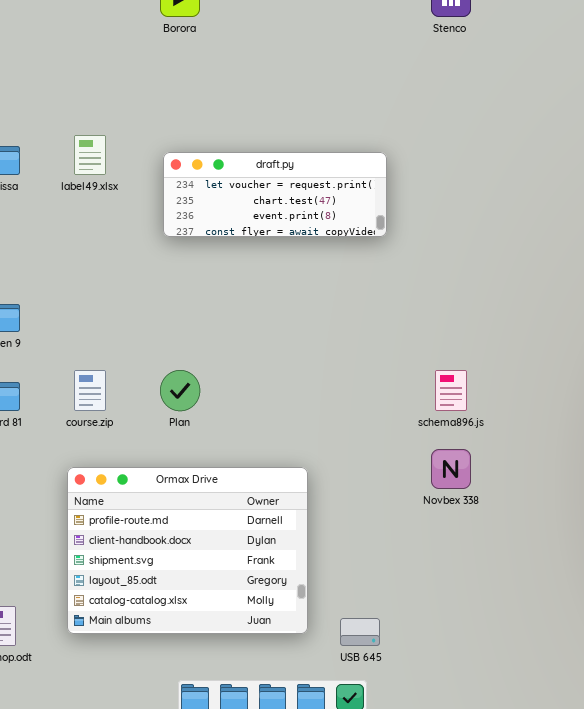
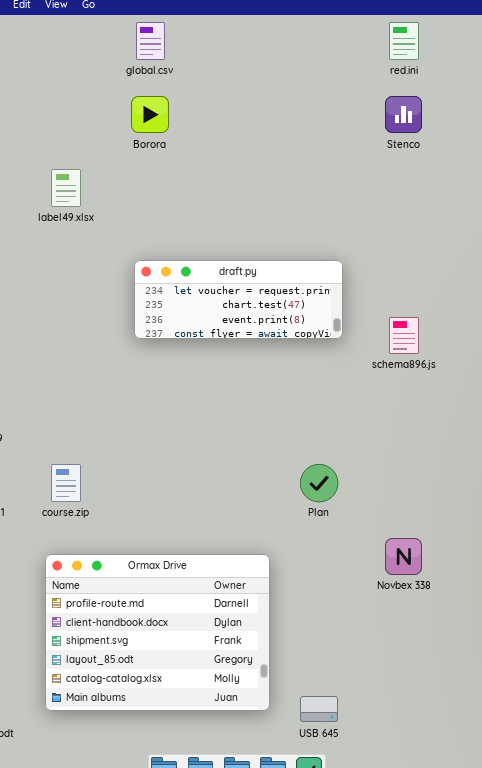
label49.xlsx: [74,135,106,175] -> [51,169,81,207], moved
Plan: [160,370,200,411] -> [300,464,338,502], moved
schema896.js: [435,370,467,411] -> [389,317,419,354], moved

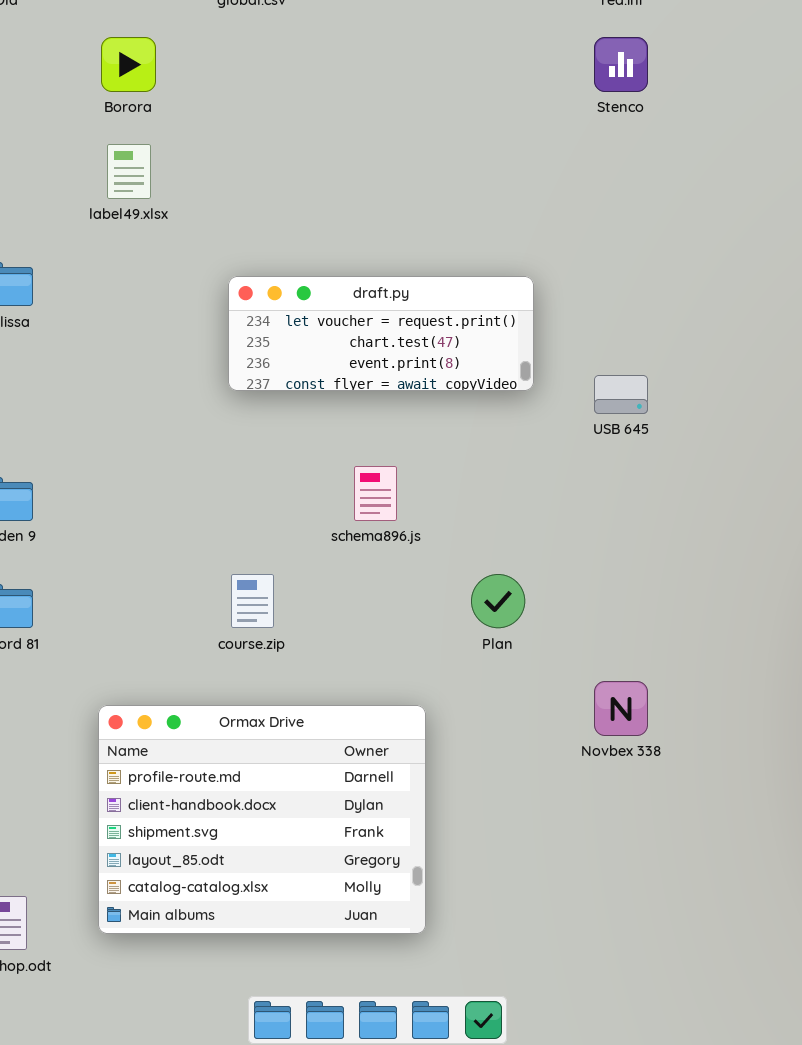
Borora: [131,96,169,133] -> [101,37,156,92], moved
schema896.js: [389,317,419,354] -> [354,466,397,521], moved
course.zip: [51,464,81,502] -> [231,574,274,628], moved
USB 645: [300,696,338,722] -> [594,375,648,414], moved

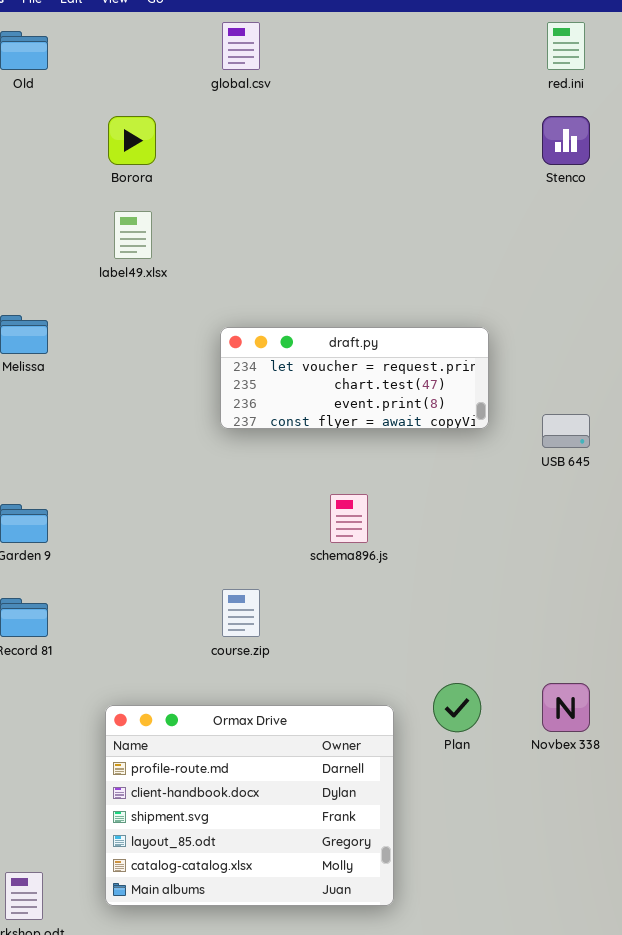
Plan: [471,574,525,628] -> [433,683,481,732], moved

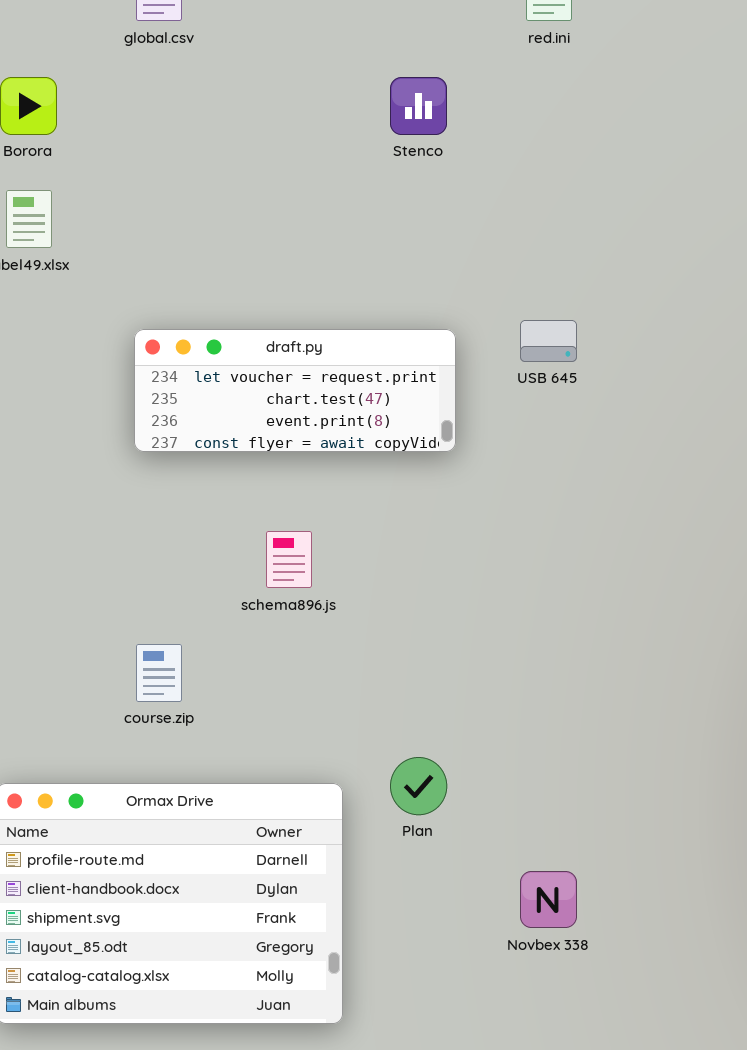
Stenco: [542,116,590,165] -> [390,77,447,135], moved
USB 645: [542,414,590,448] -> [520,320,577,362], moved
Novbex 338: [542,683,590,732] -> [520,871,577,928], moved

